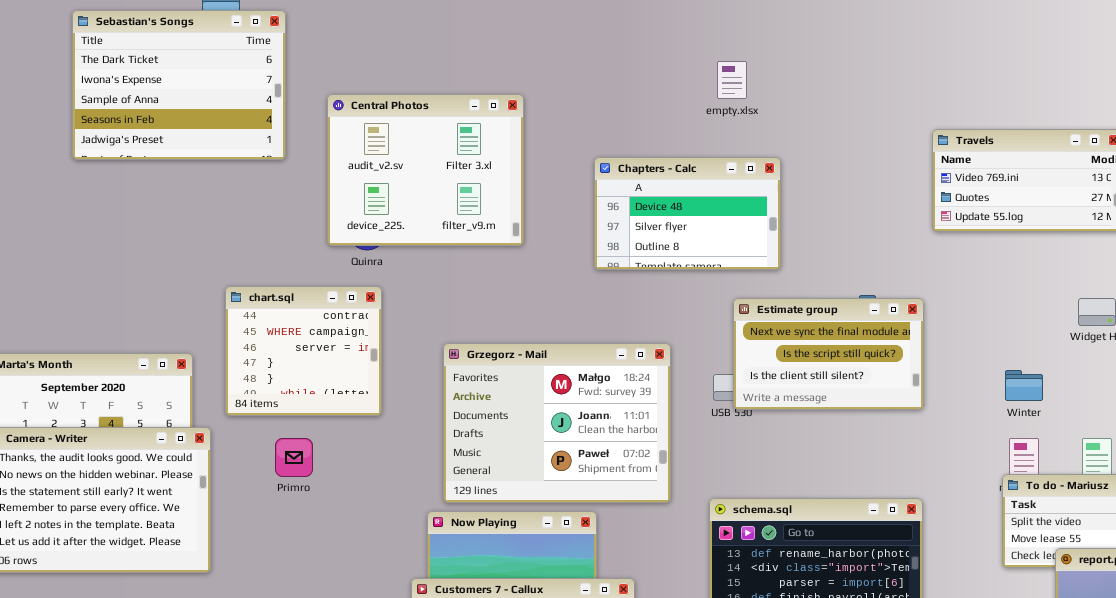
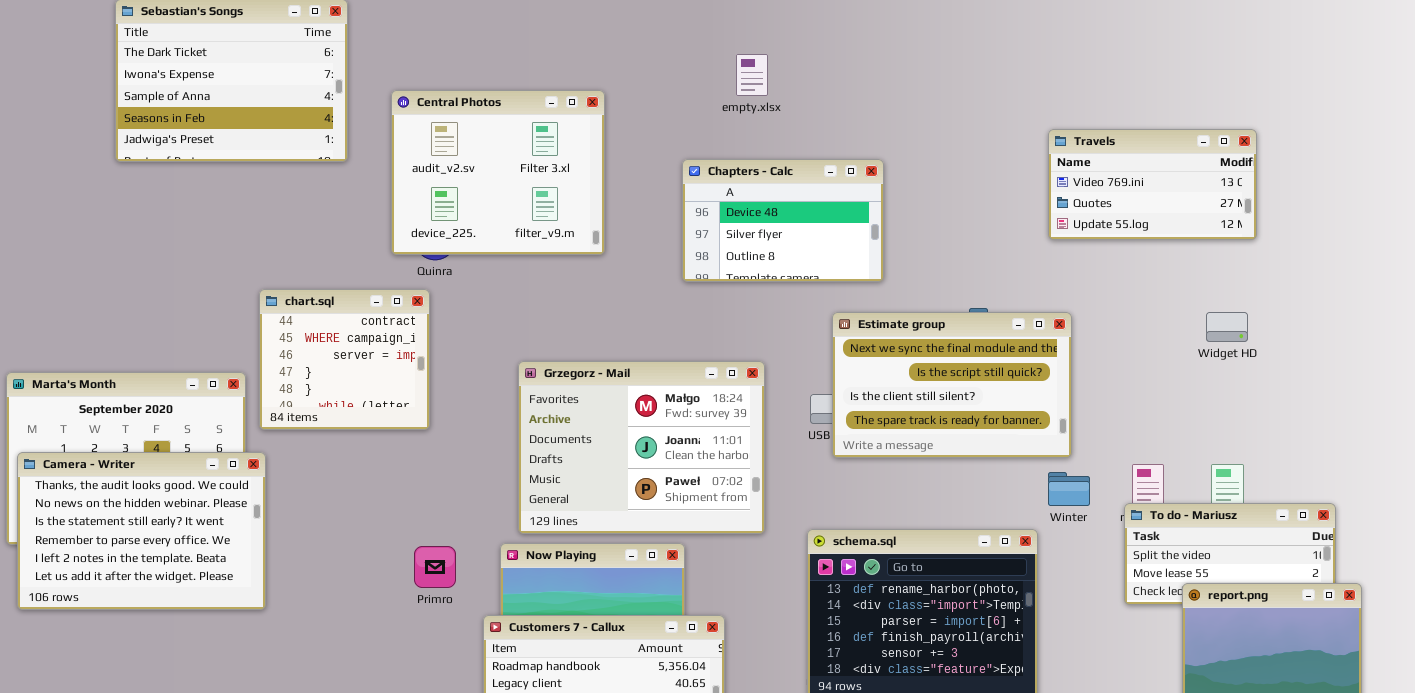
empty.xlsx: [717,61,747,99] -> [736,54,768,96], moved
chart.sql: [225,286,382,416] -> [259,289,430,430], moved
Estimate group: [733,298,924,410] -> [832,312,1072,458], resized
Winter: [1005,370,1043,401] -> [1048,472,1090,506], moved
Primro: [275,438,313,477] -> [414,546,456,588], moved

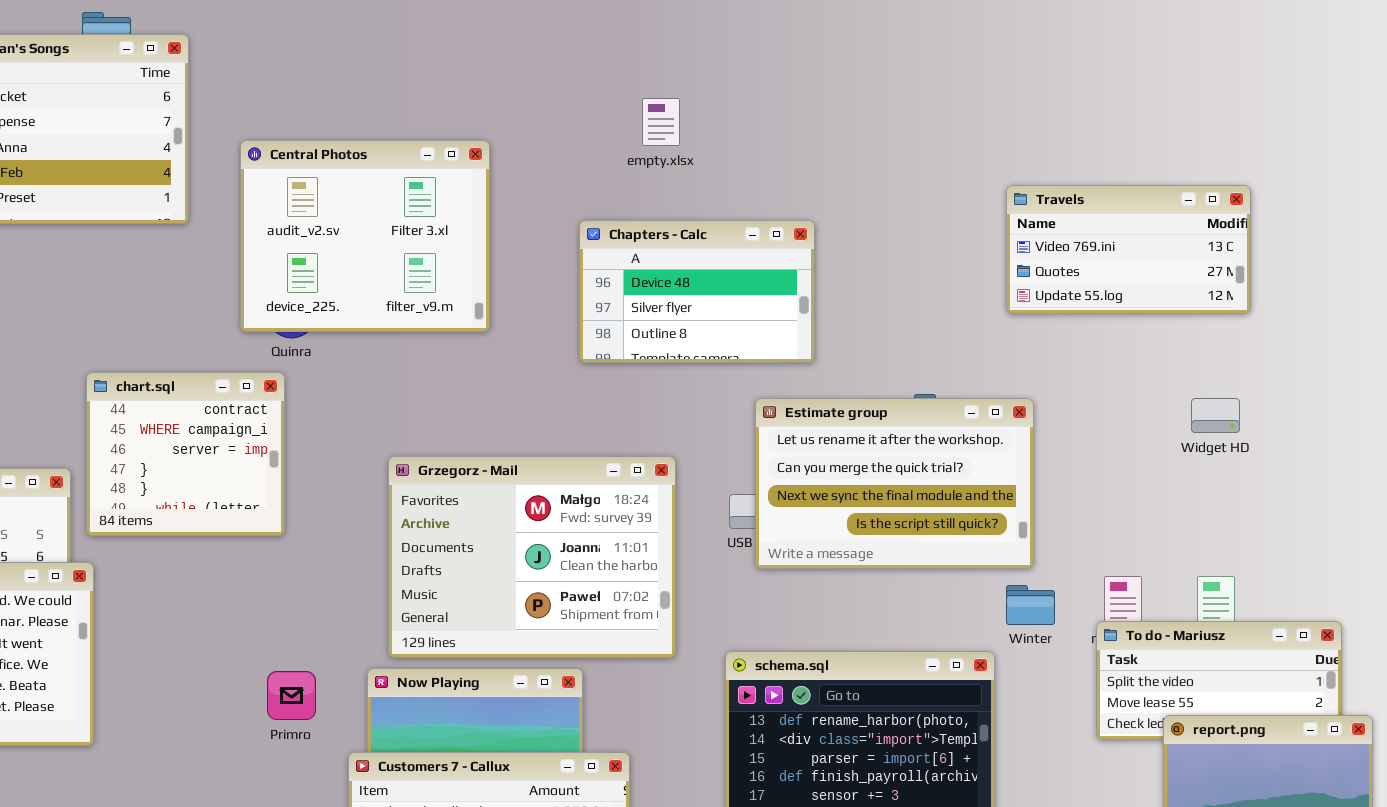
Estimate group: [832,312,1072,458] -> [755,398,1034,569], scrolled up 2 rows

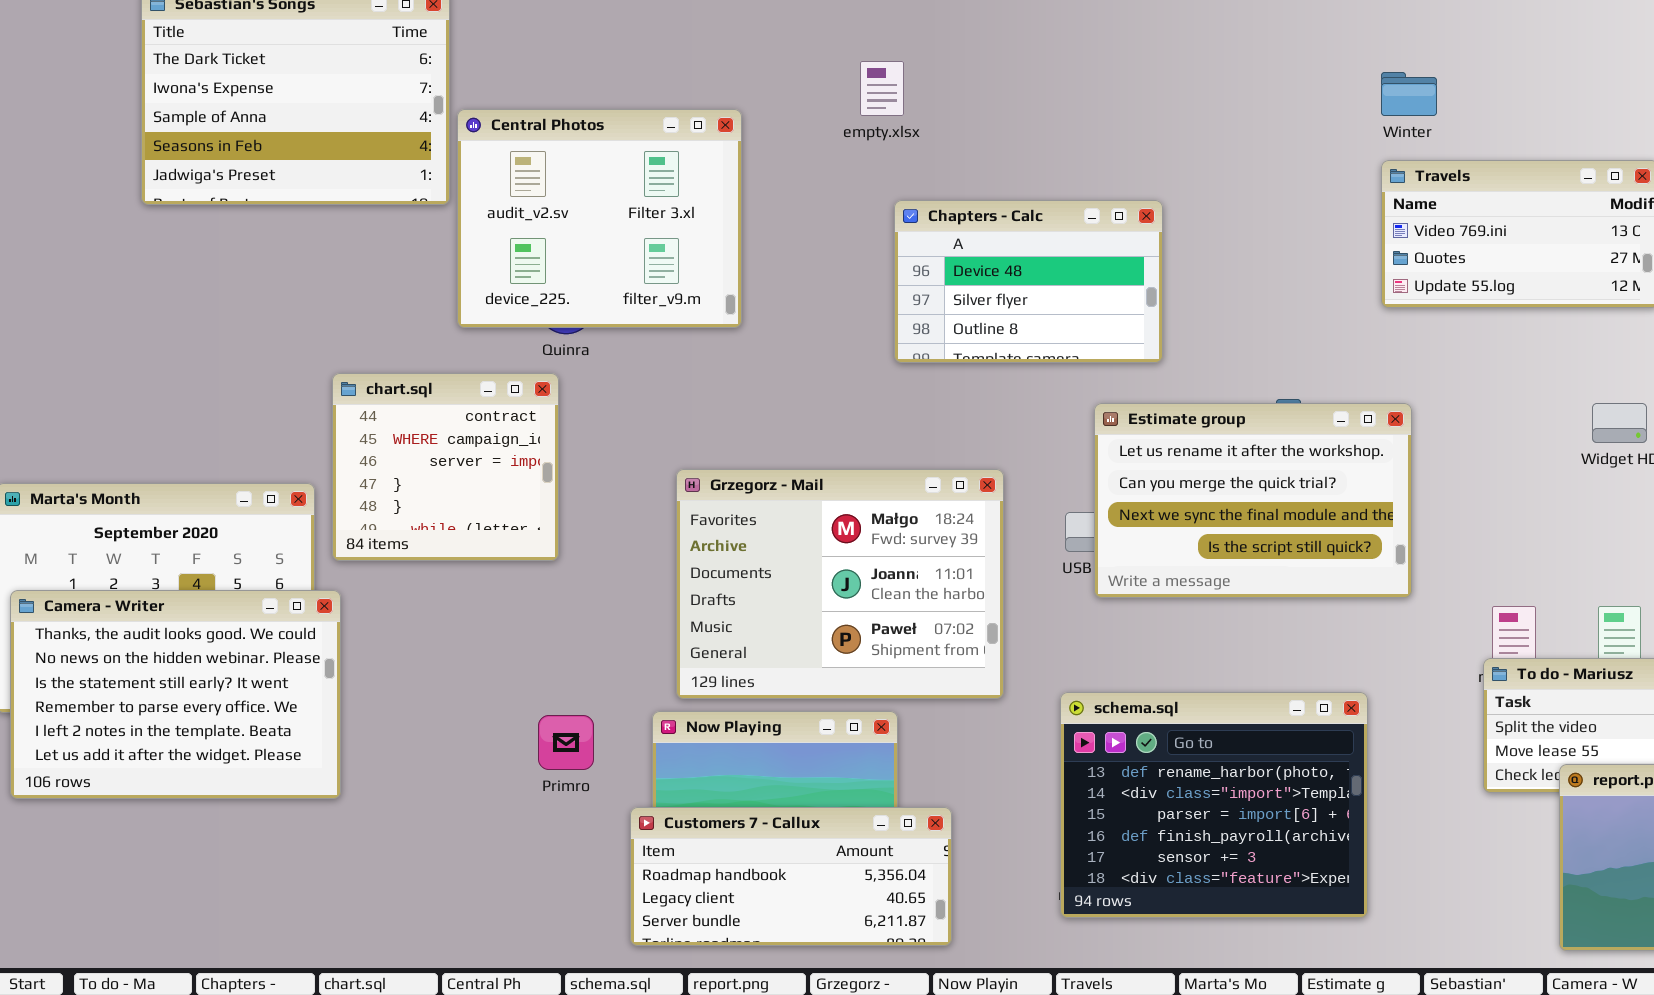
empty.xlsx: [642,98,680,146] -> [860,61,904,116], moved
Central Photos: [240,140,490,332] -> [457,109,742,328], moved
Winter: [1006,585,1055,625] -> [1381,72,1437,116], moved

